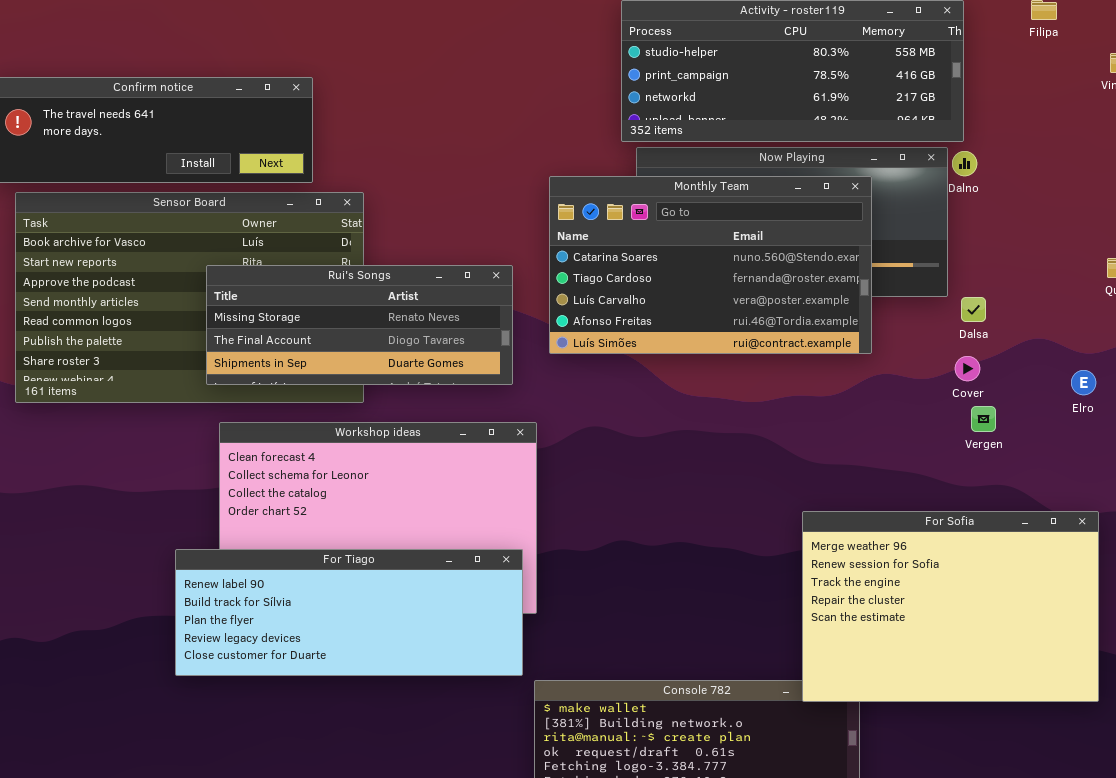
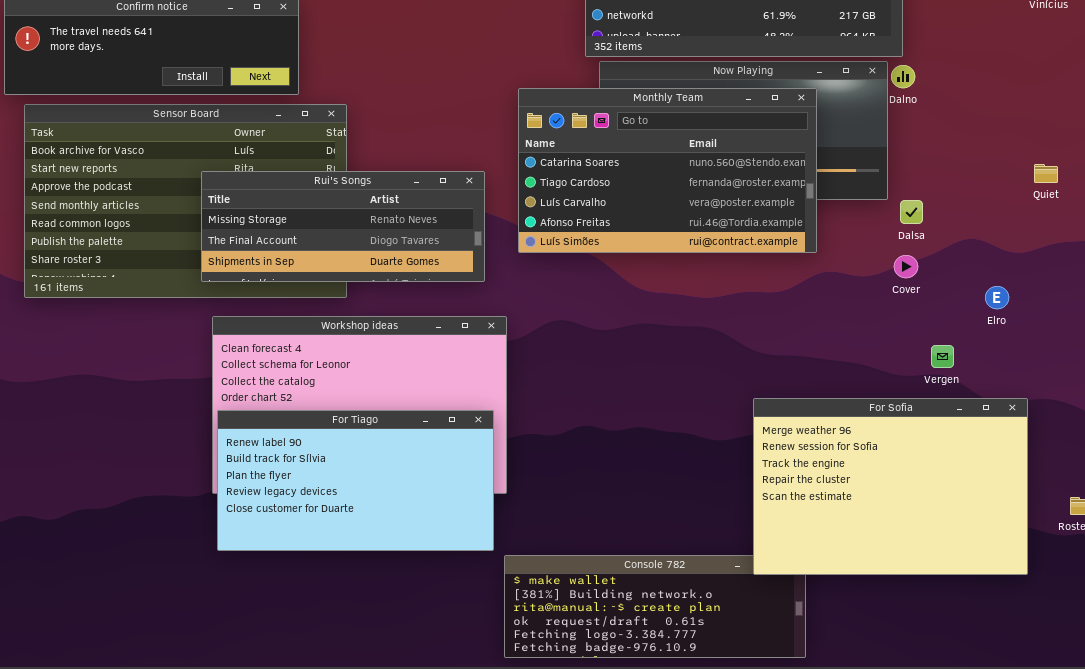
Elro: [1071,370,1096,395] -> [985,286,1009,309], moved
Vergen: [971,406,996,432] -> [931,345,954,368], moved
For Tiago: [175,549,523,676] -> [217,410,494,551], resized

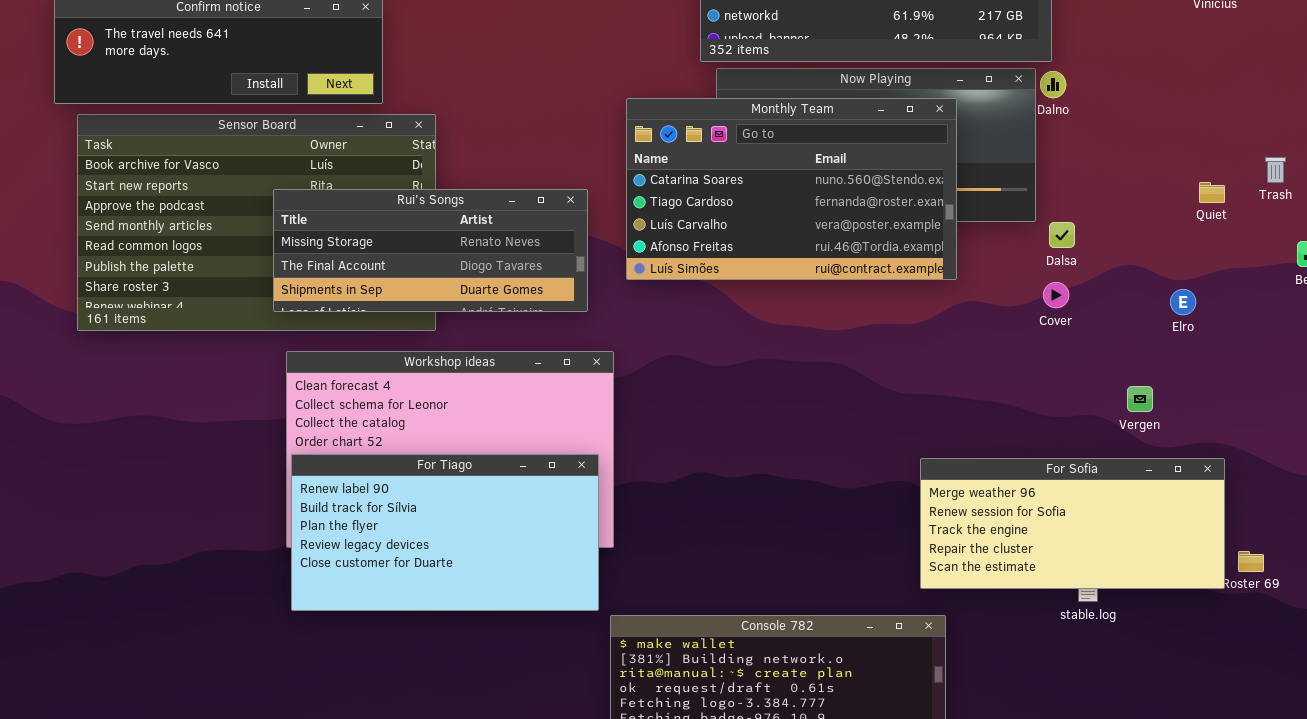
Elro: [985,286,1009,309] -> [1170,289,1196,315], moved
Vergen: [931,345,954,368] -> [1127,386,1153,412], moved
For Sofia: [753,398,1028,575] -> [920,458,1225,589], moved, resized

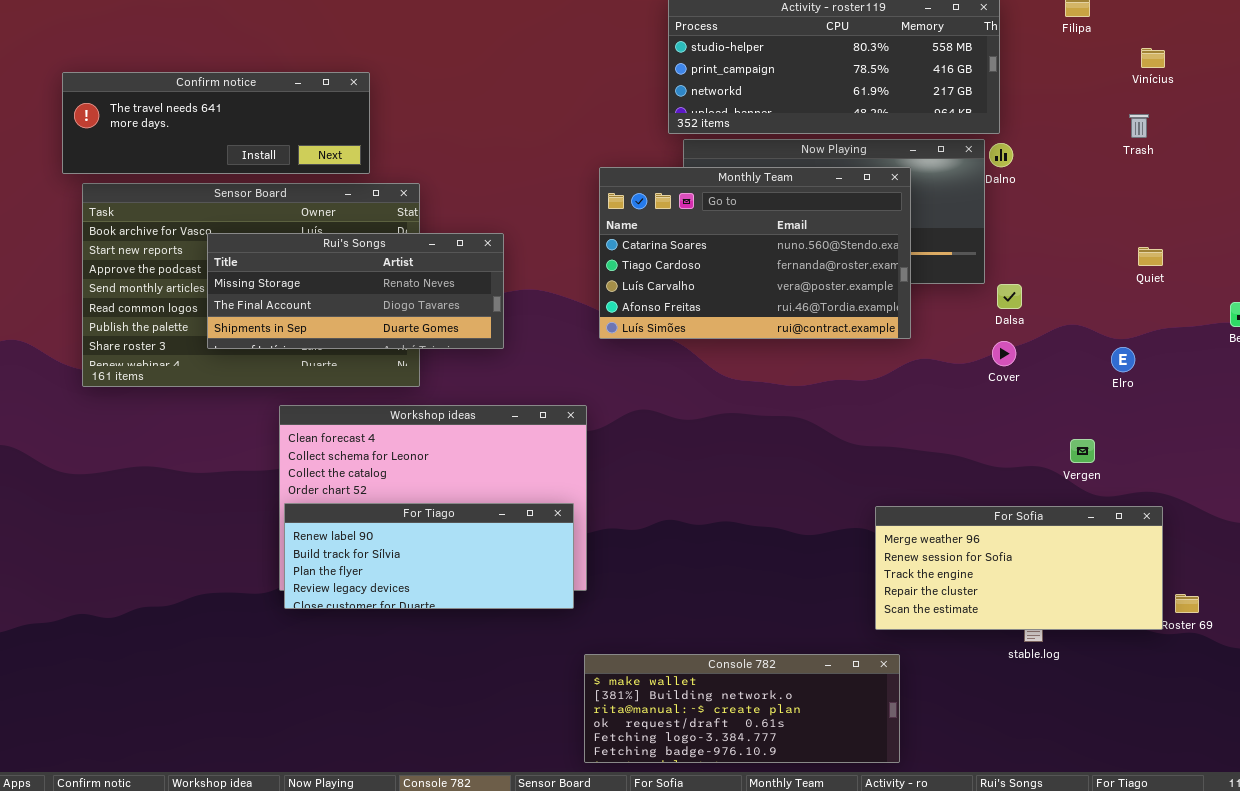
Trash: [1265,157,1286,183] -> [1129,114,1149,138], moved
Rui's Songs: [273,189,588,312] -> [207,233,504,349], moved
For Tiago: [291,454,599,611] -> [284,503,574,609], resized

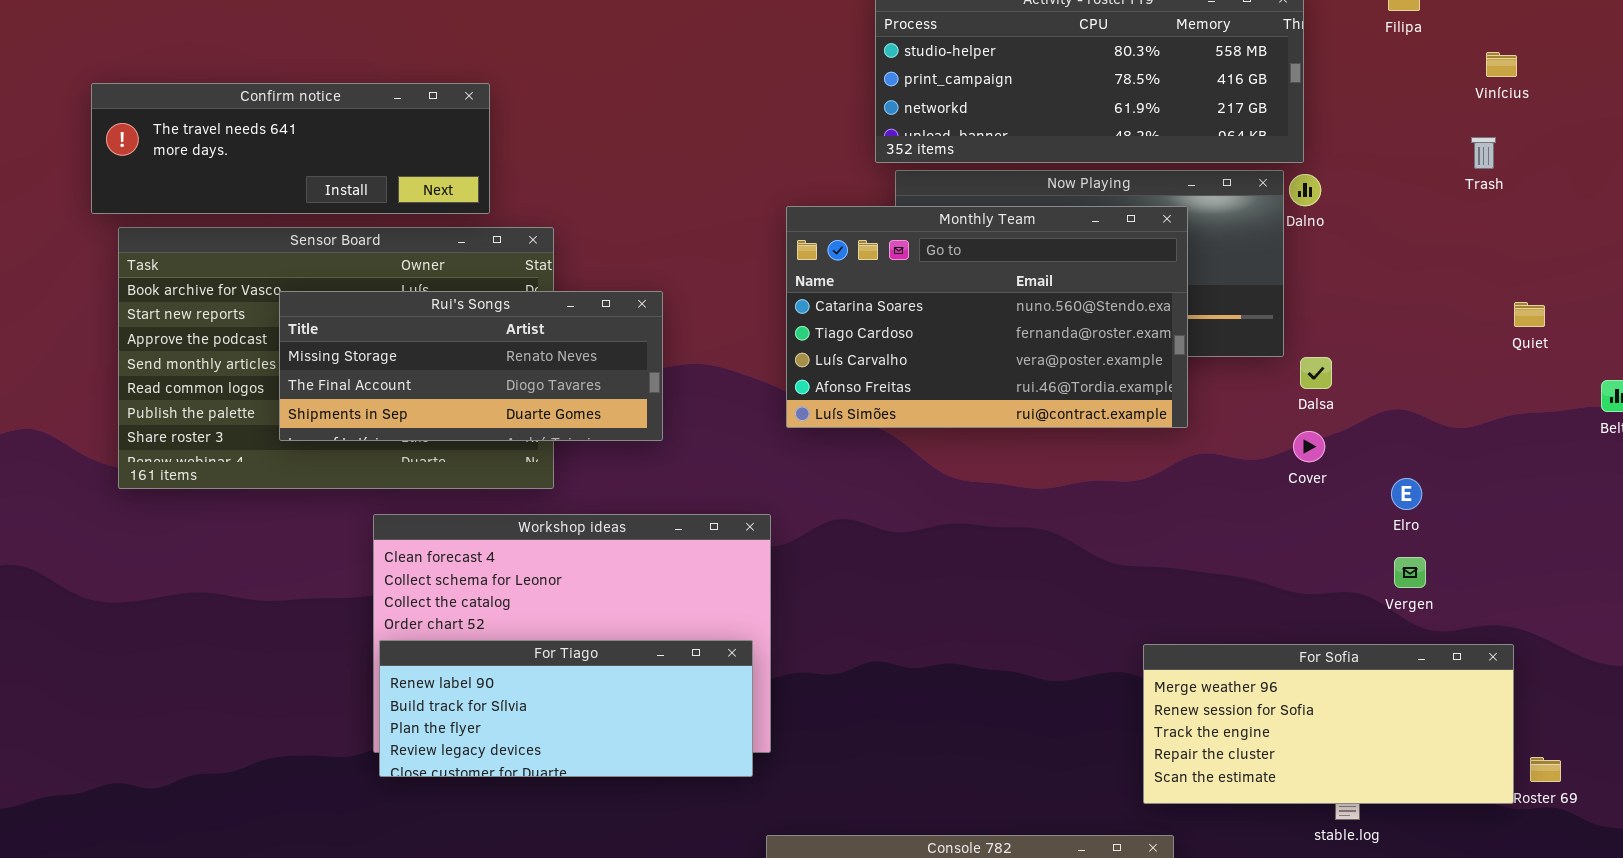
Quiet: [1138,247,1163,266] -> [1514,302,1545,327], moved
Elro: [1111,347,1135,372] -> [1391,478,1422,510], moved

